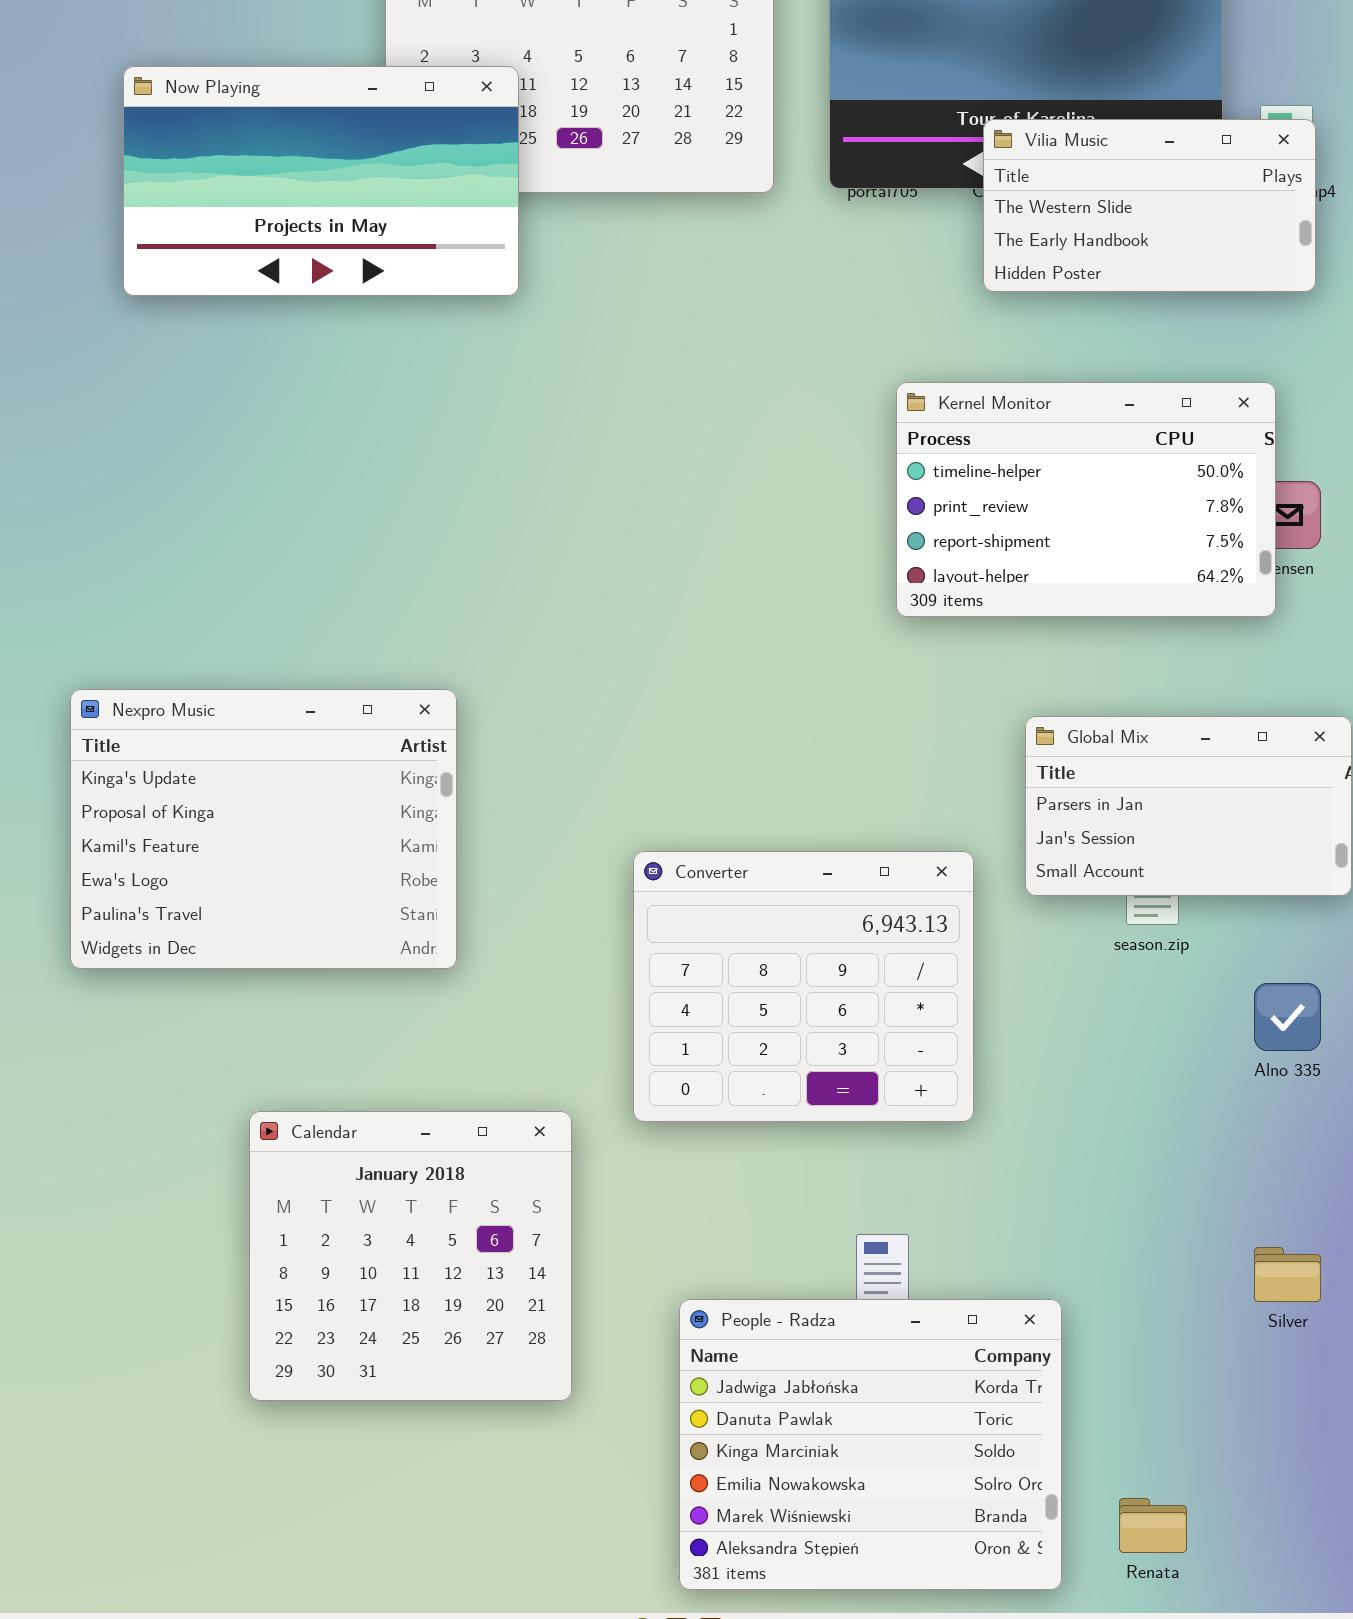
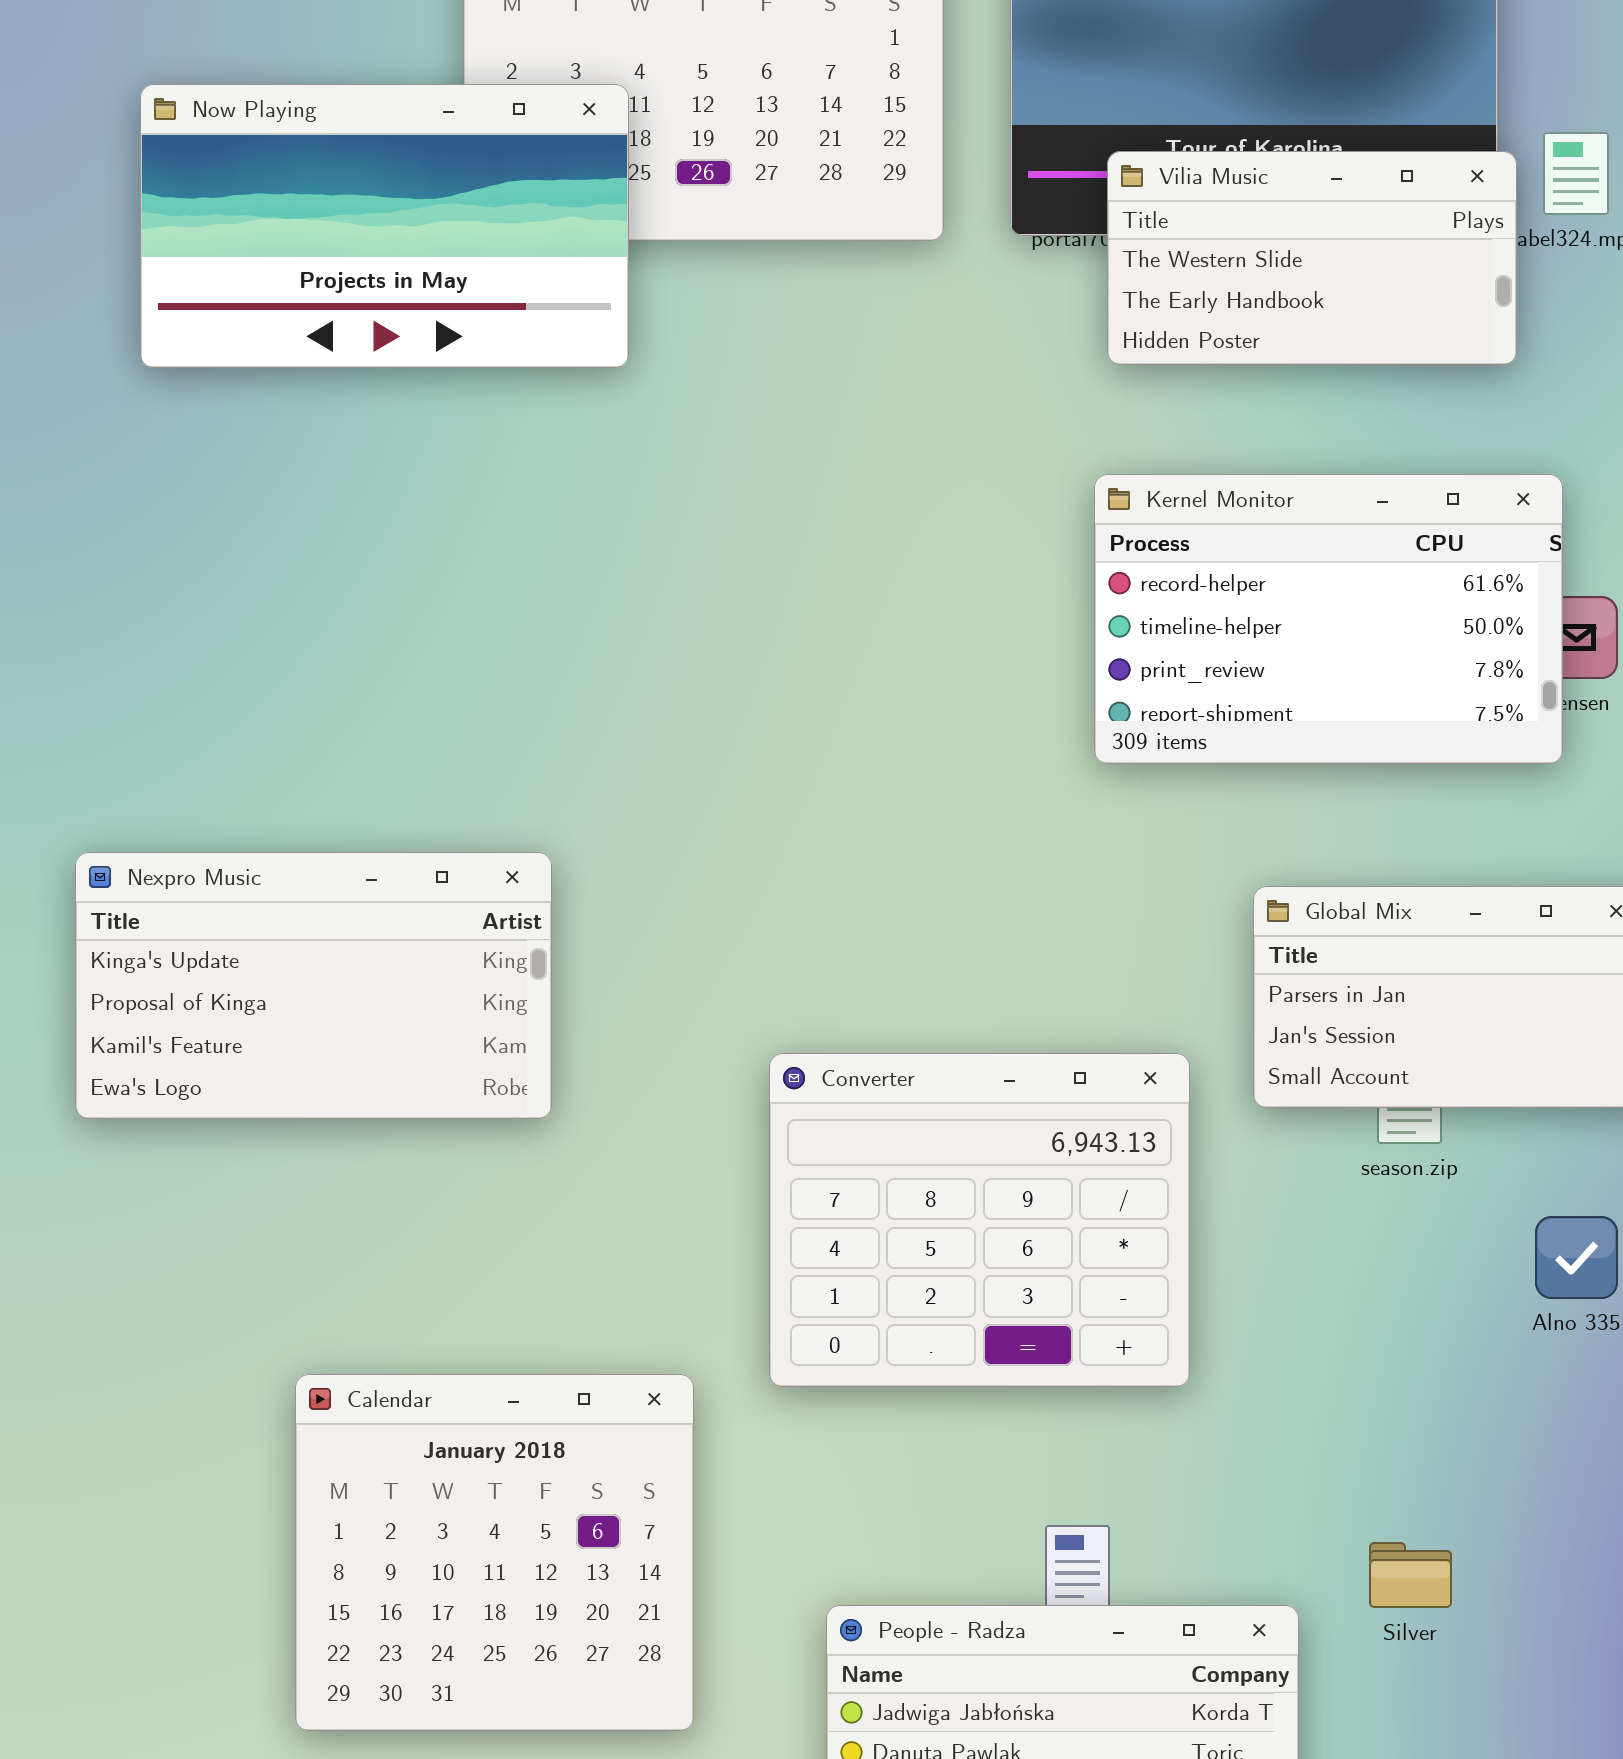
Vilia Music: [983,119,1316,292] -> [1107,151,1517,365], moved
Kernel Monitor: [896,382,1276,617] -> [1094,474,1563,764], scrolled up 1 row
Nexpro Music: [70,689,457,969] -> [75,852,552,1119], resized
Silver: [1254,1247,1321,1302] -> [1369,1542,1452,1608], moved

